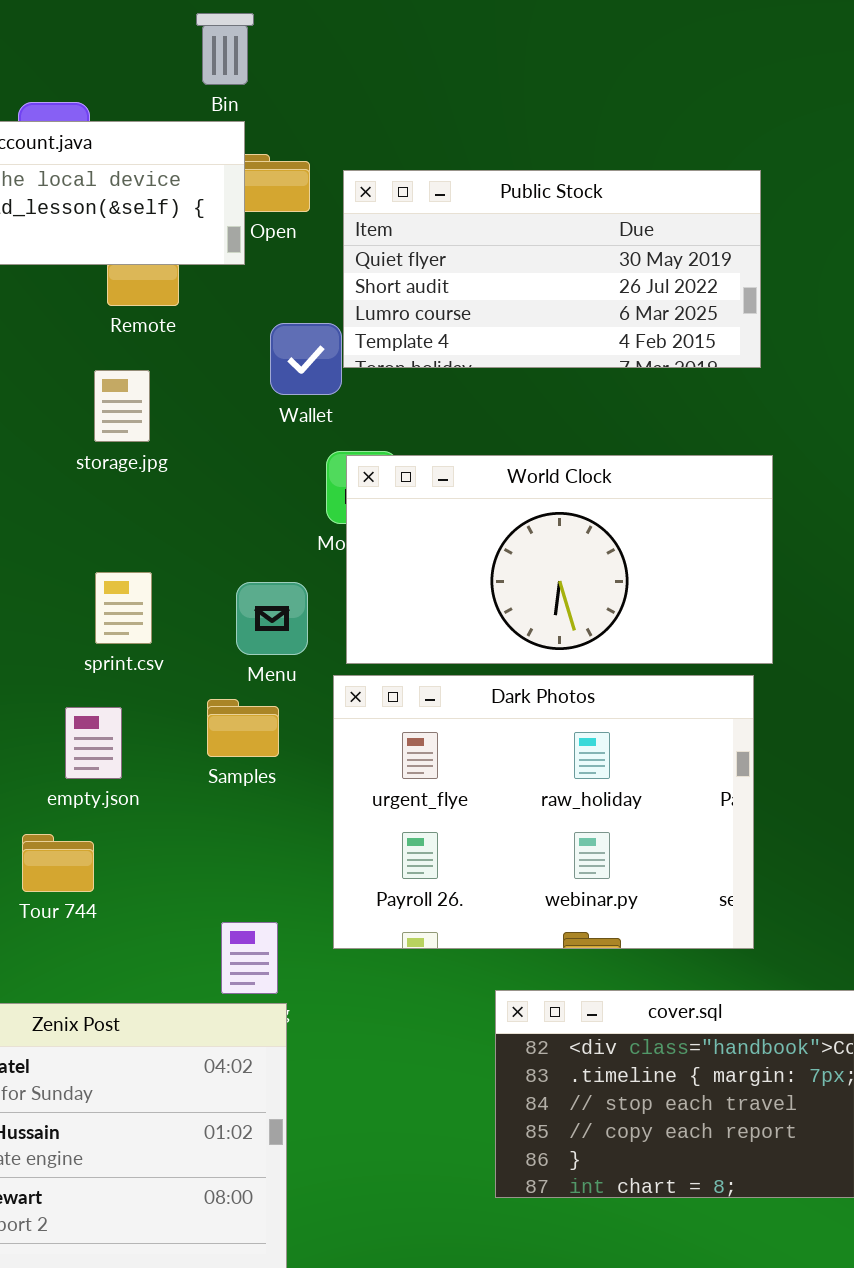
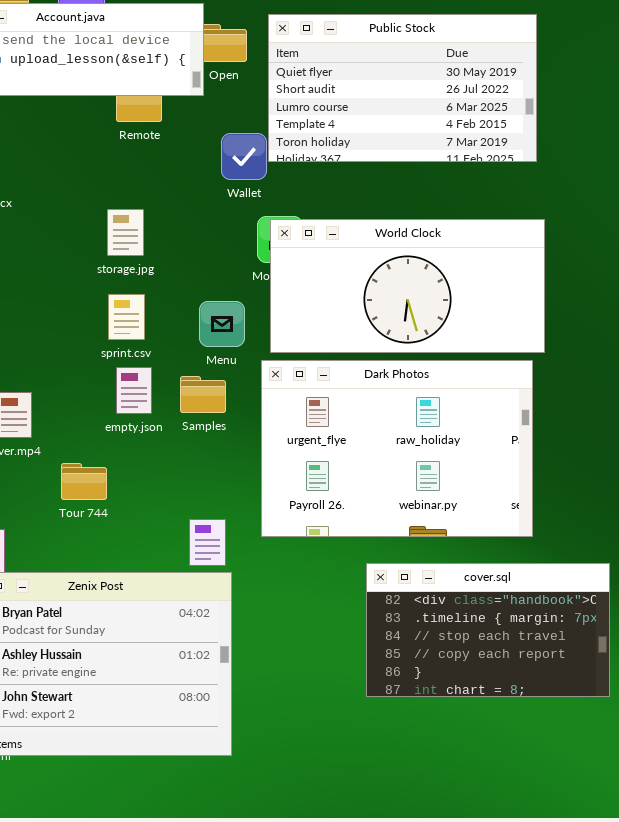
Public Stock: [343,170,761,368] -> [268,14,537,162], resized
storage.jpg: [94,370,150,442] -> [107,209,144,256], moved
empty.json: [65,707,122,779] -> [116,367,152,414], moved

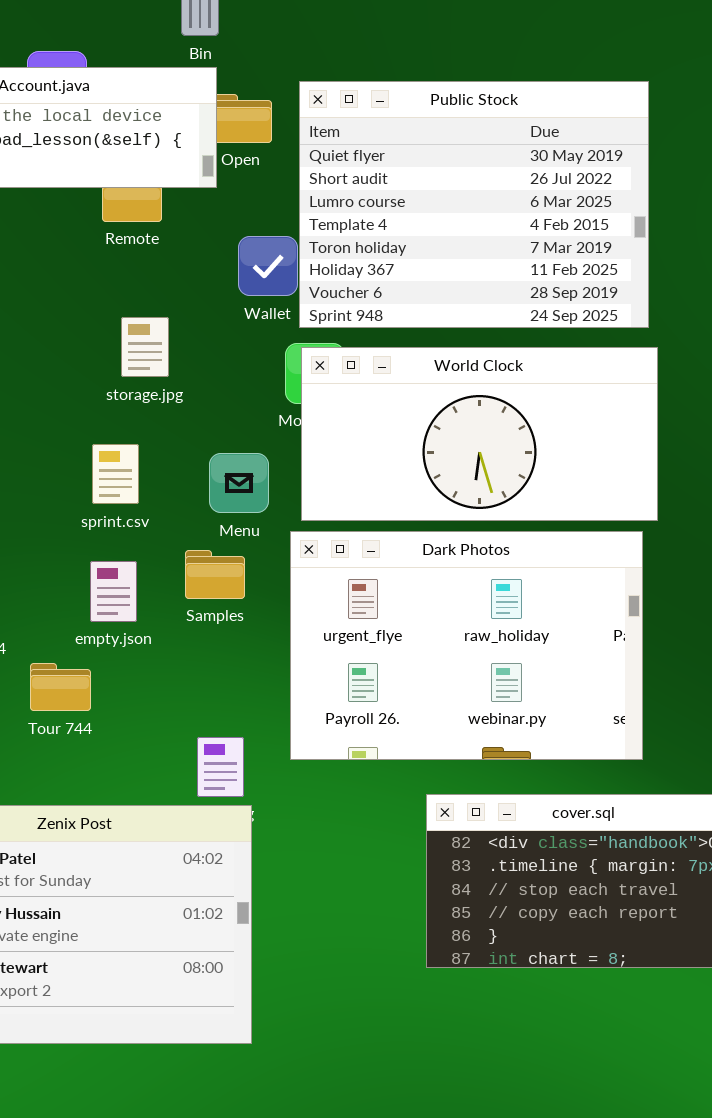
Public Stock: [268,14,537,162] -> [299,81,649,328], resized
storage.jpg: [107,209,144,256] -> [121,317,169,377], moved
empty.json: [116,367,152,414] -> [90,561,137,622], moved

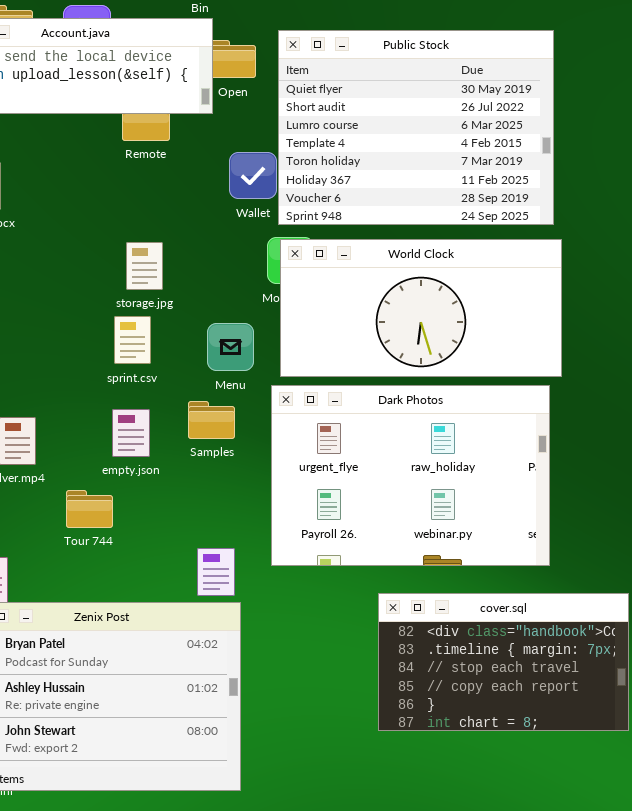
storage.jpg: [121,317,169,377] -> [126,242,163,290], moved

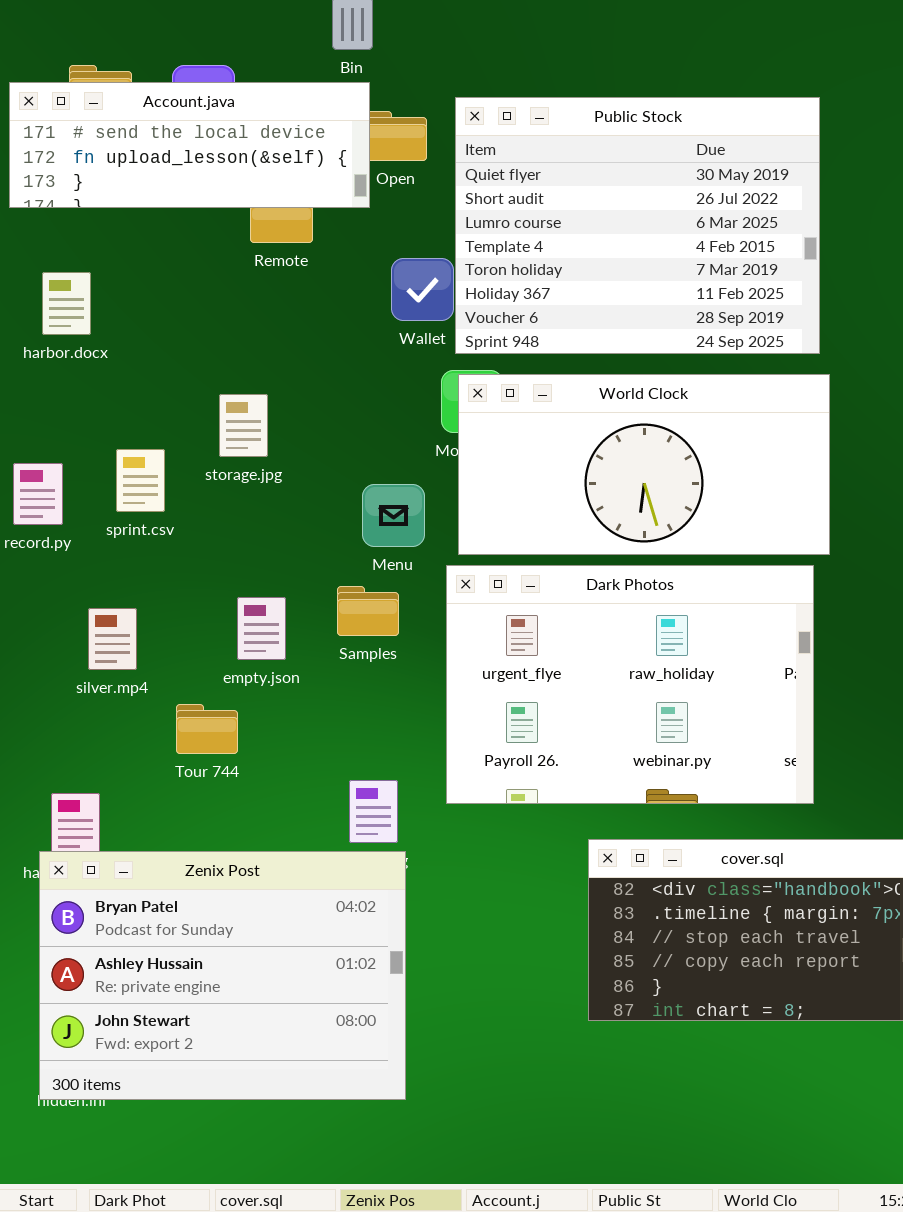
storage.jpg: [126,242,163,290] -> [219,394,268,457], moved
sprint.csv: [114,316,151,364] -> [116,449,165,512], moved

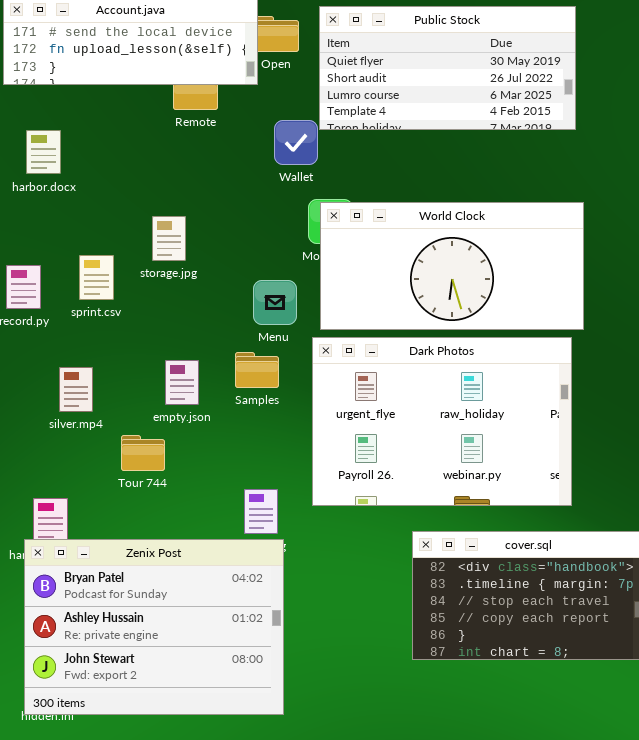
Public Stock: [455,97,820,354] -> [319,6,576,130], resized

